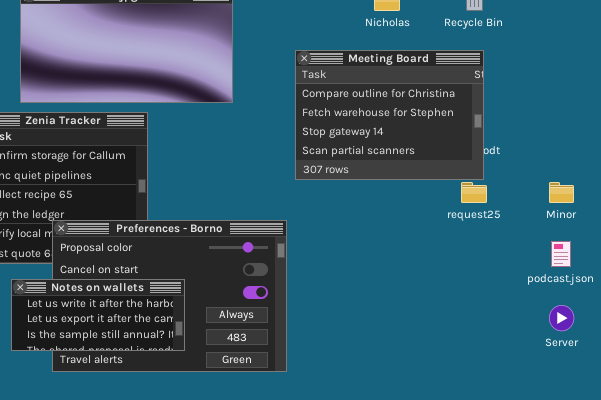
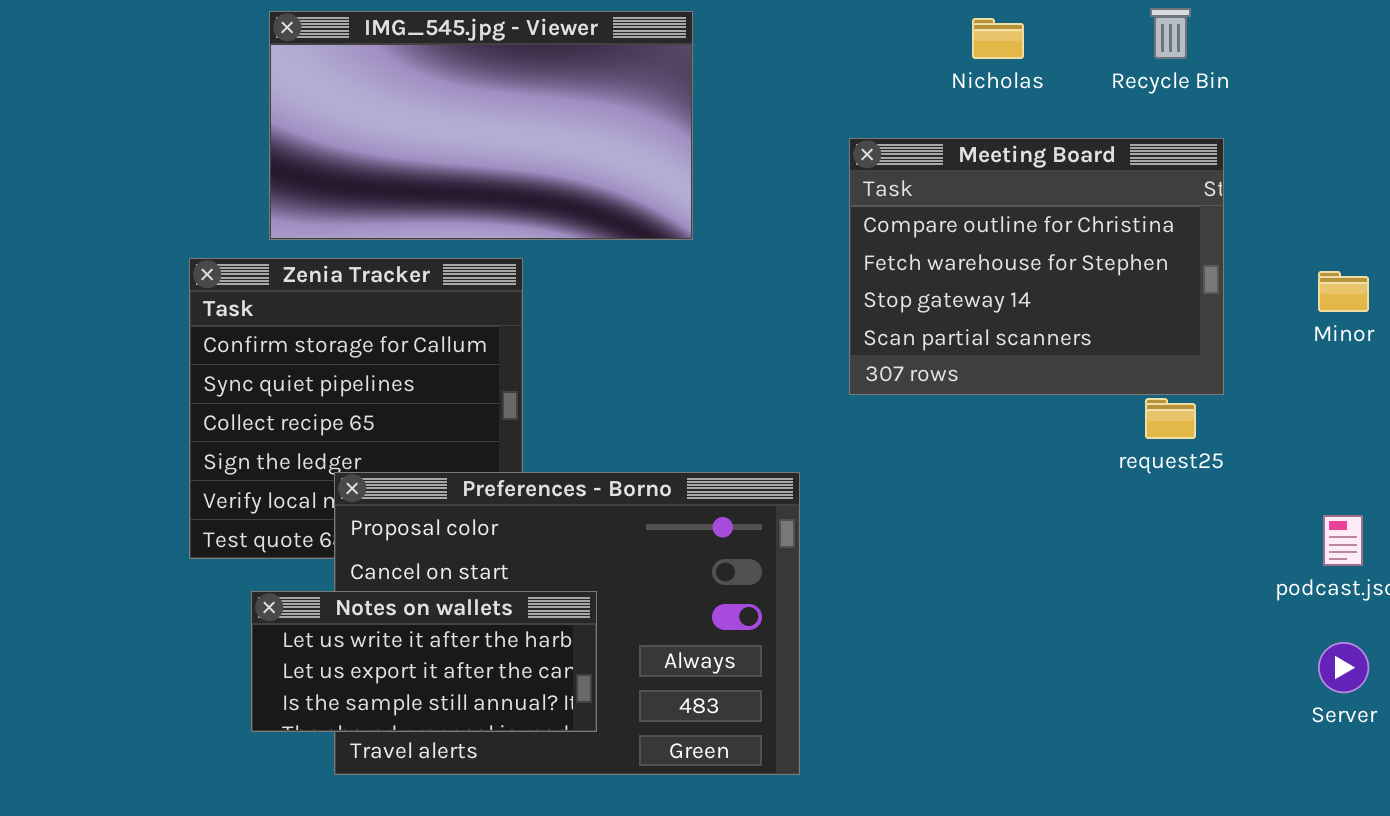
Meeting Board: [295,50,484,180] -> [849,138,1224,395], moved
Minor: [549,182,574,203] -> [1318,271,1369,312], moved

